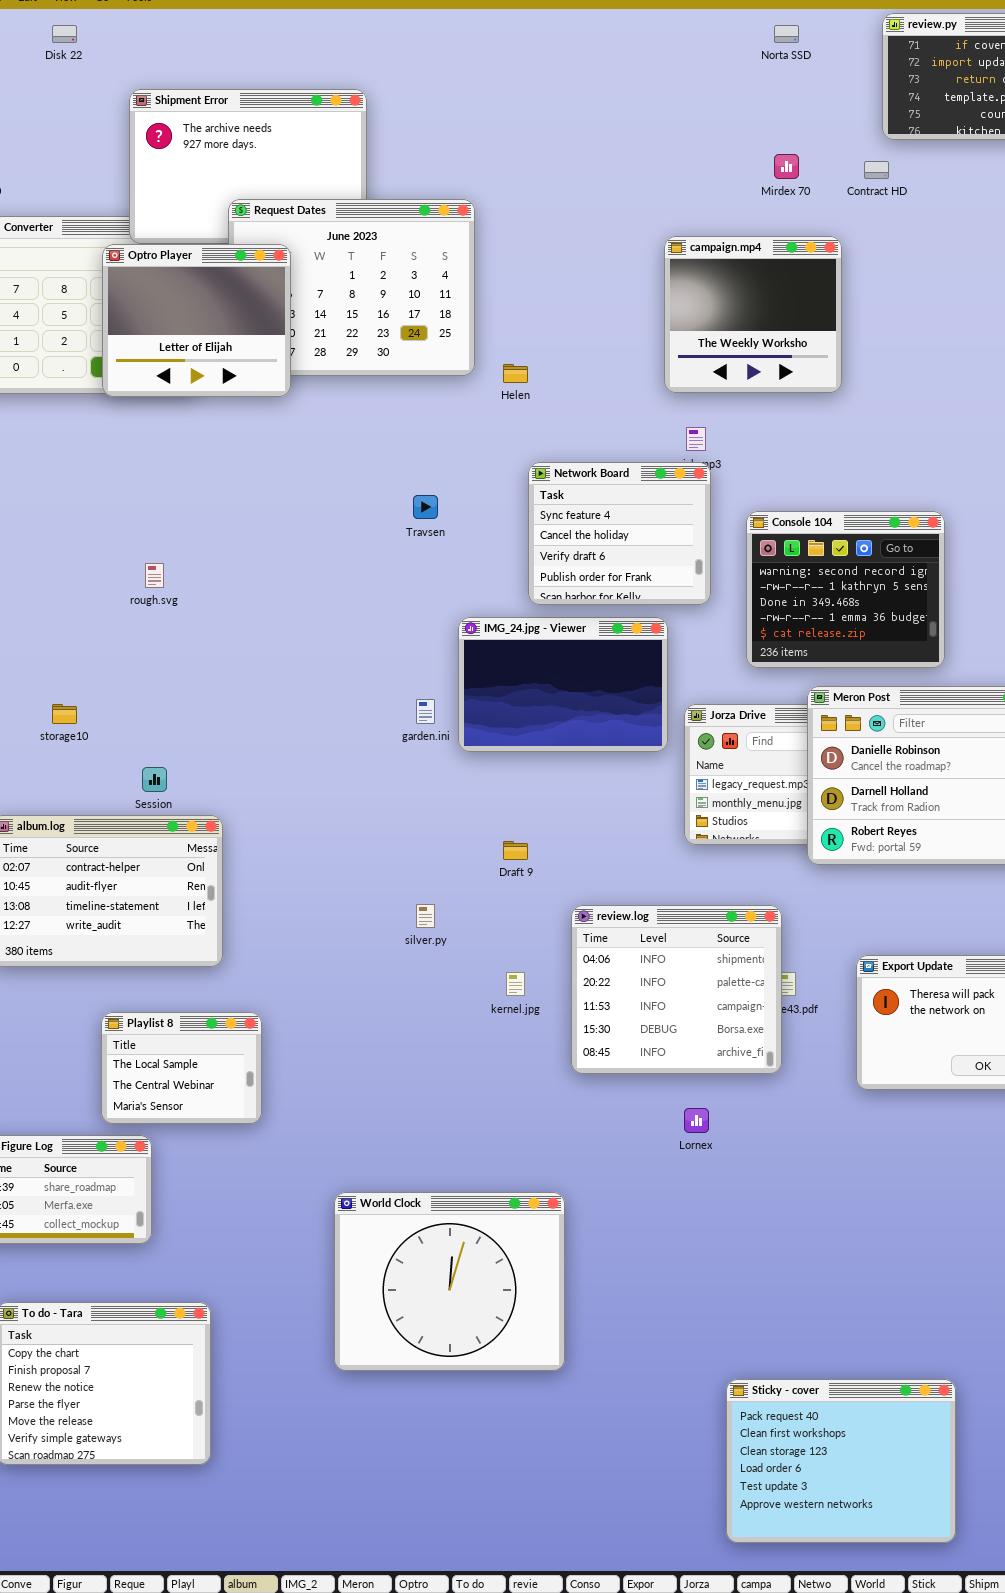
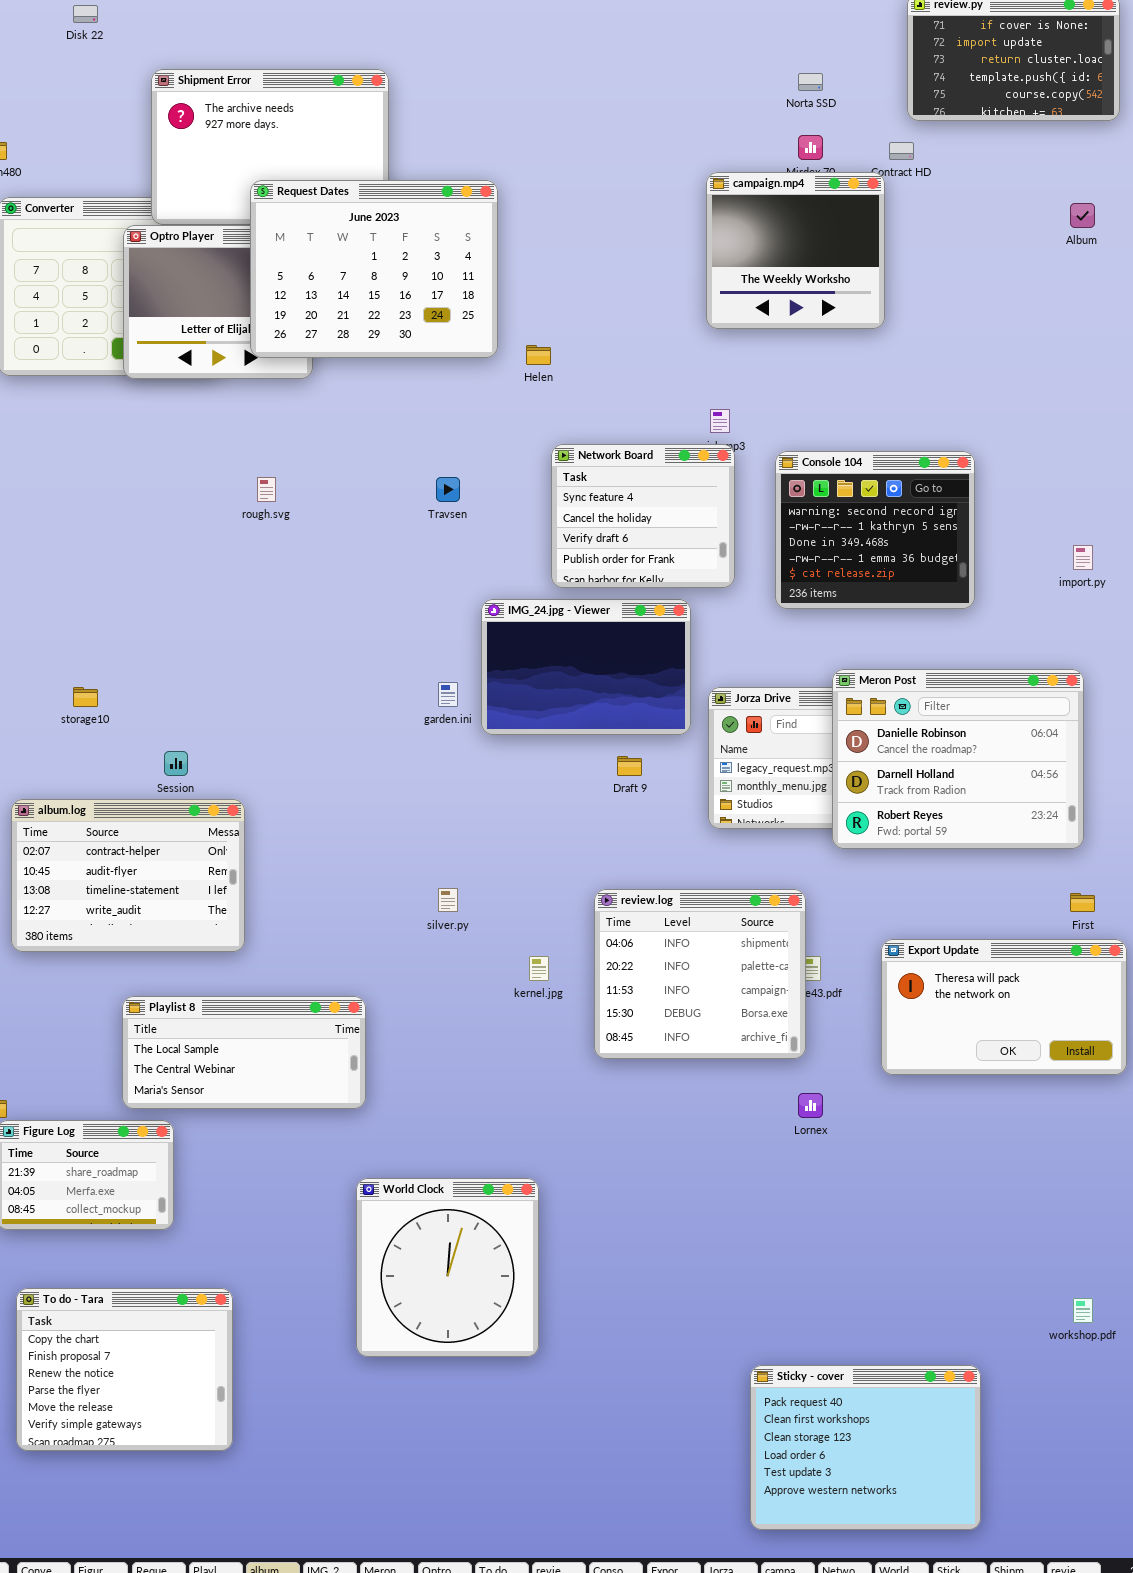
Norta SSD: [774,25,799,43] -> [798,73,823,91], moved
Request Dates: [228,199,475,376] -> [250,180,498,358], raised
campaign.mp4: [664,236,842,393] -> [706,172,885,329], moved
Console 104: [746,511,945,668] -> [775,451,975,609], moved
rough.svg: [145,563,164,588] -> [257,477,276,502], moved
Draft 9: [503,841,528,860] -> [617,756,642,776], moved
Playlist 8: [101,1012,262,1124] -> [122,996,366,1109], resized
Lornex: [684,1108,709,1133] -> [798,1093,823,1118], moved
World Clock: [334,1192,565,1371] -> [356,1178,539,1357], resized

